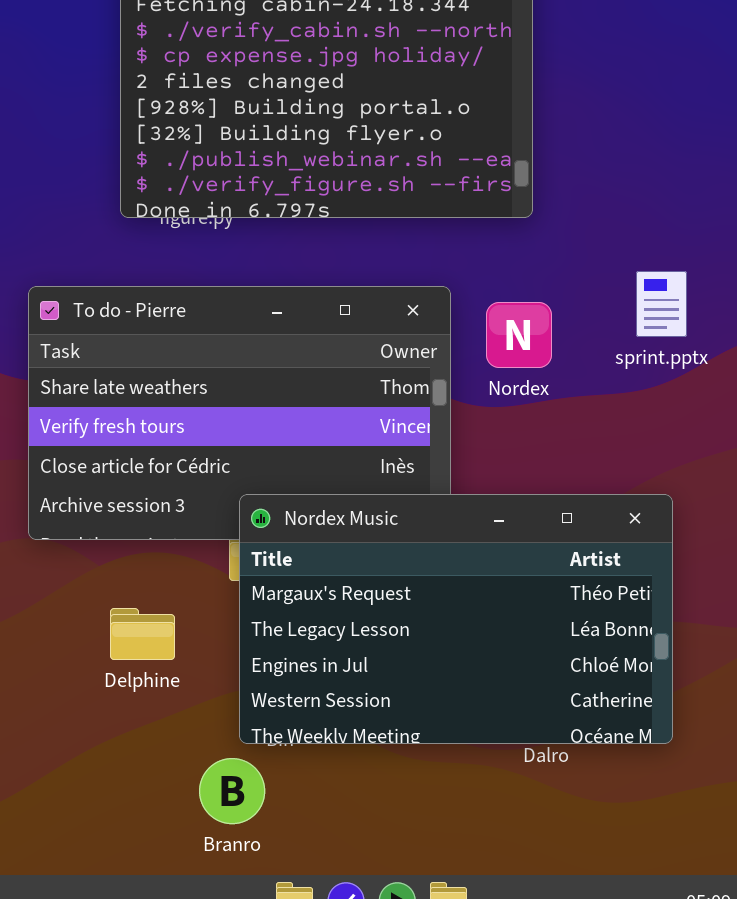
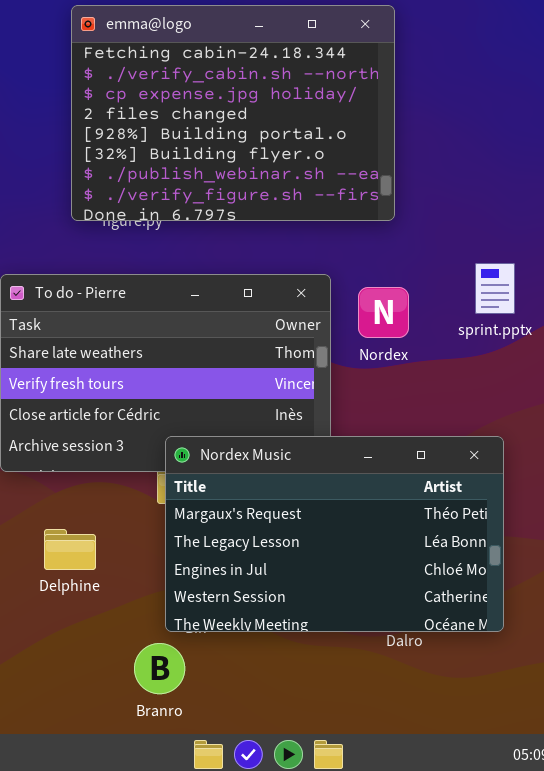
Delphine: [110,608,175,660] -> [44,529,96,570], moved

